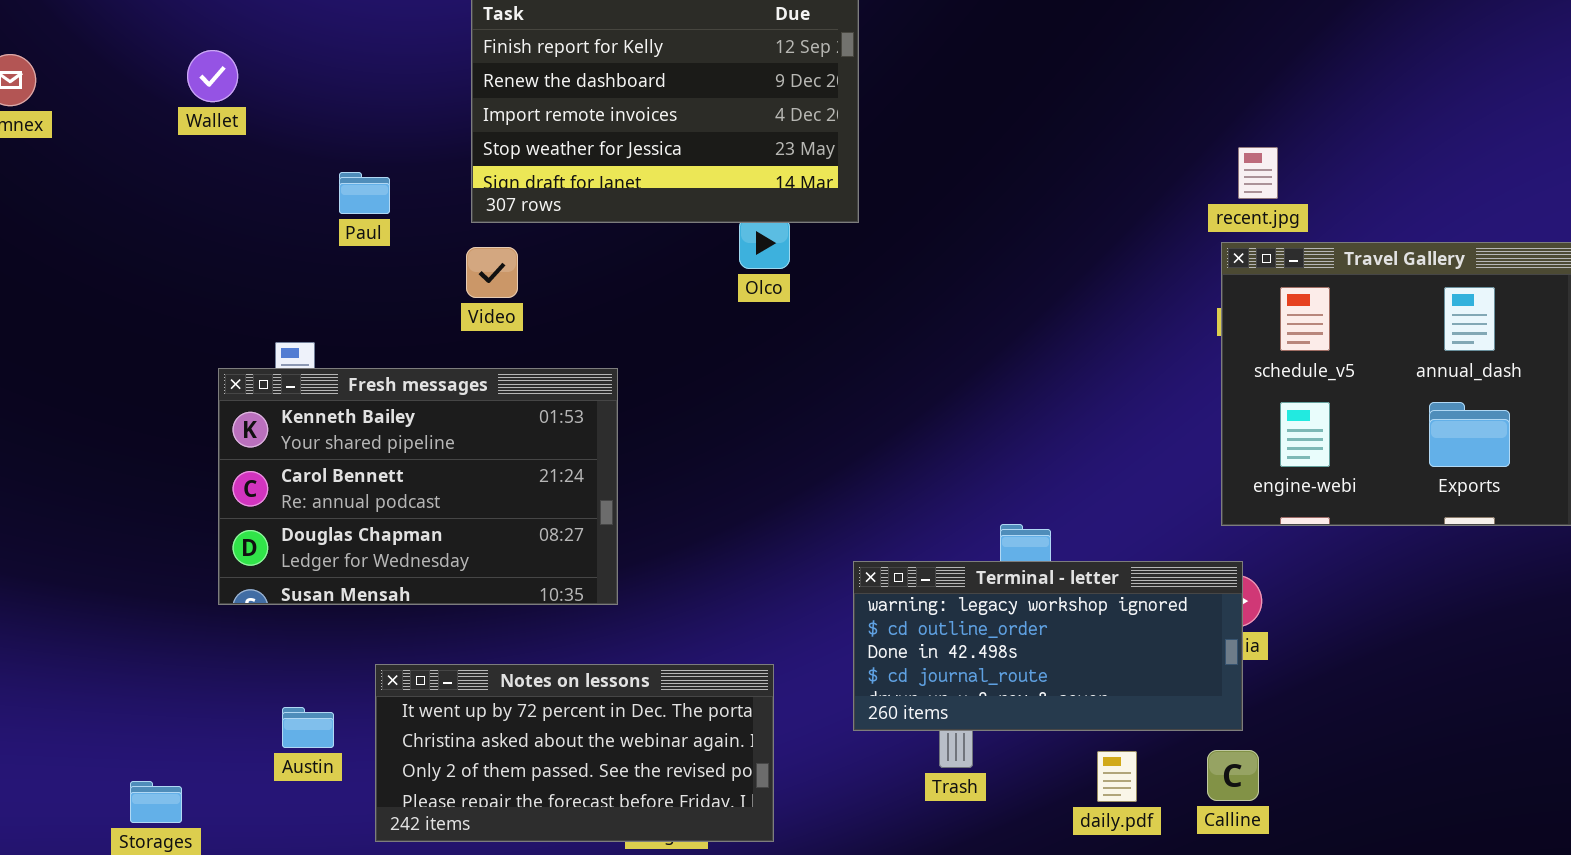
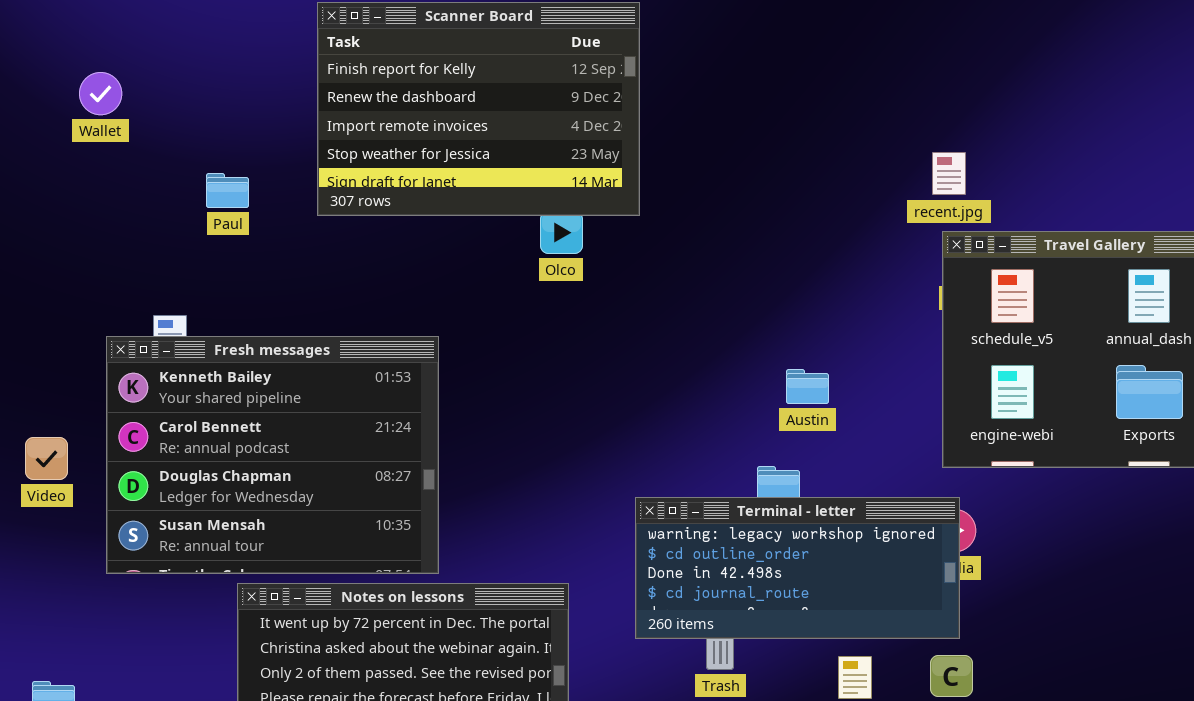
recent.jpg: [1238,147,1278,199] -> [932,152,966,195], moved
Video: [466,247,518,298] -> [25,437,68,480], moved
Fresh messages: [218,368,618,605] -> [106,336,439,574], resized
Austin: [282,707,334,748] -> [786,369,829,404], moved

